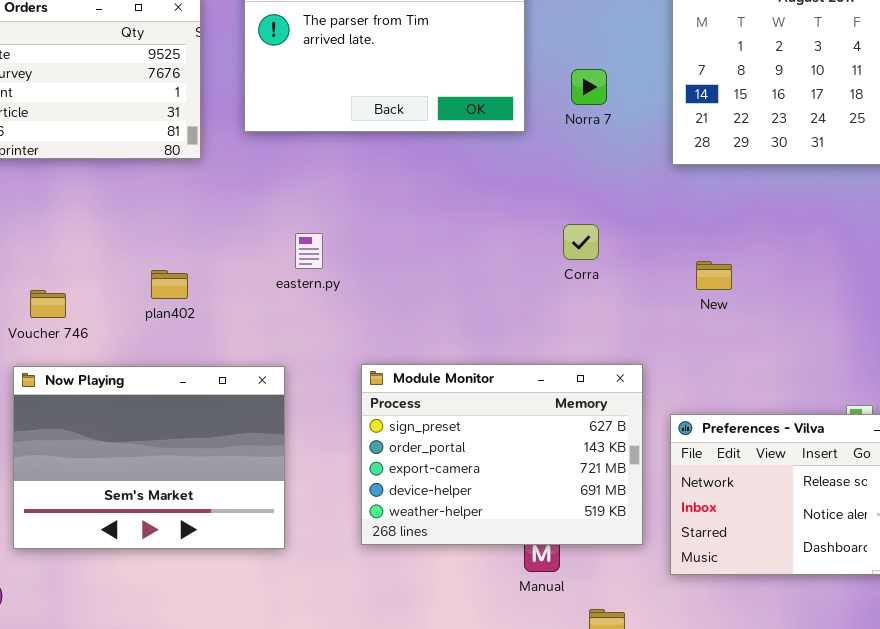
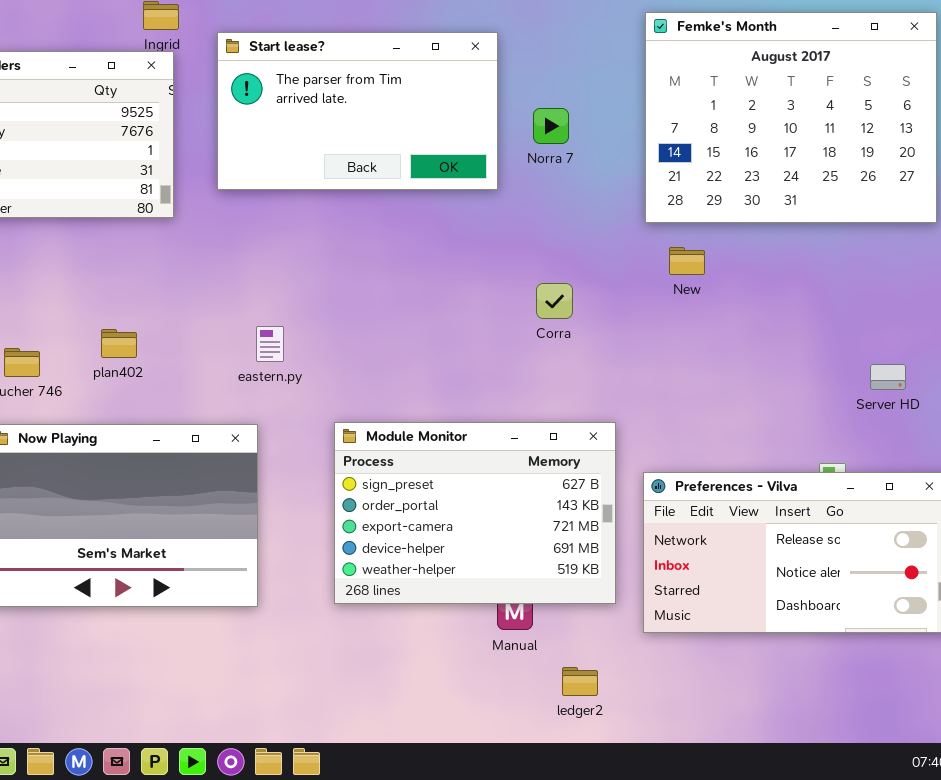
Norra 7: [571,69,607,105] -> [533,108,569,144], moved
eastern.py: [295,233,323,269] -> [256,326,284,362], moved
New: [696,261,732,290] -> [669,247,705,275], moved
plan402: [151,270,188,299] -> [101,329,137,358], moved

